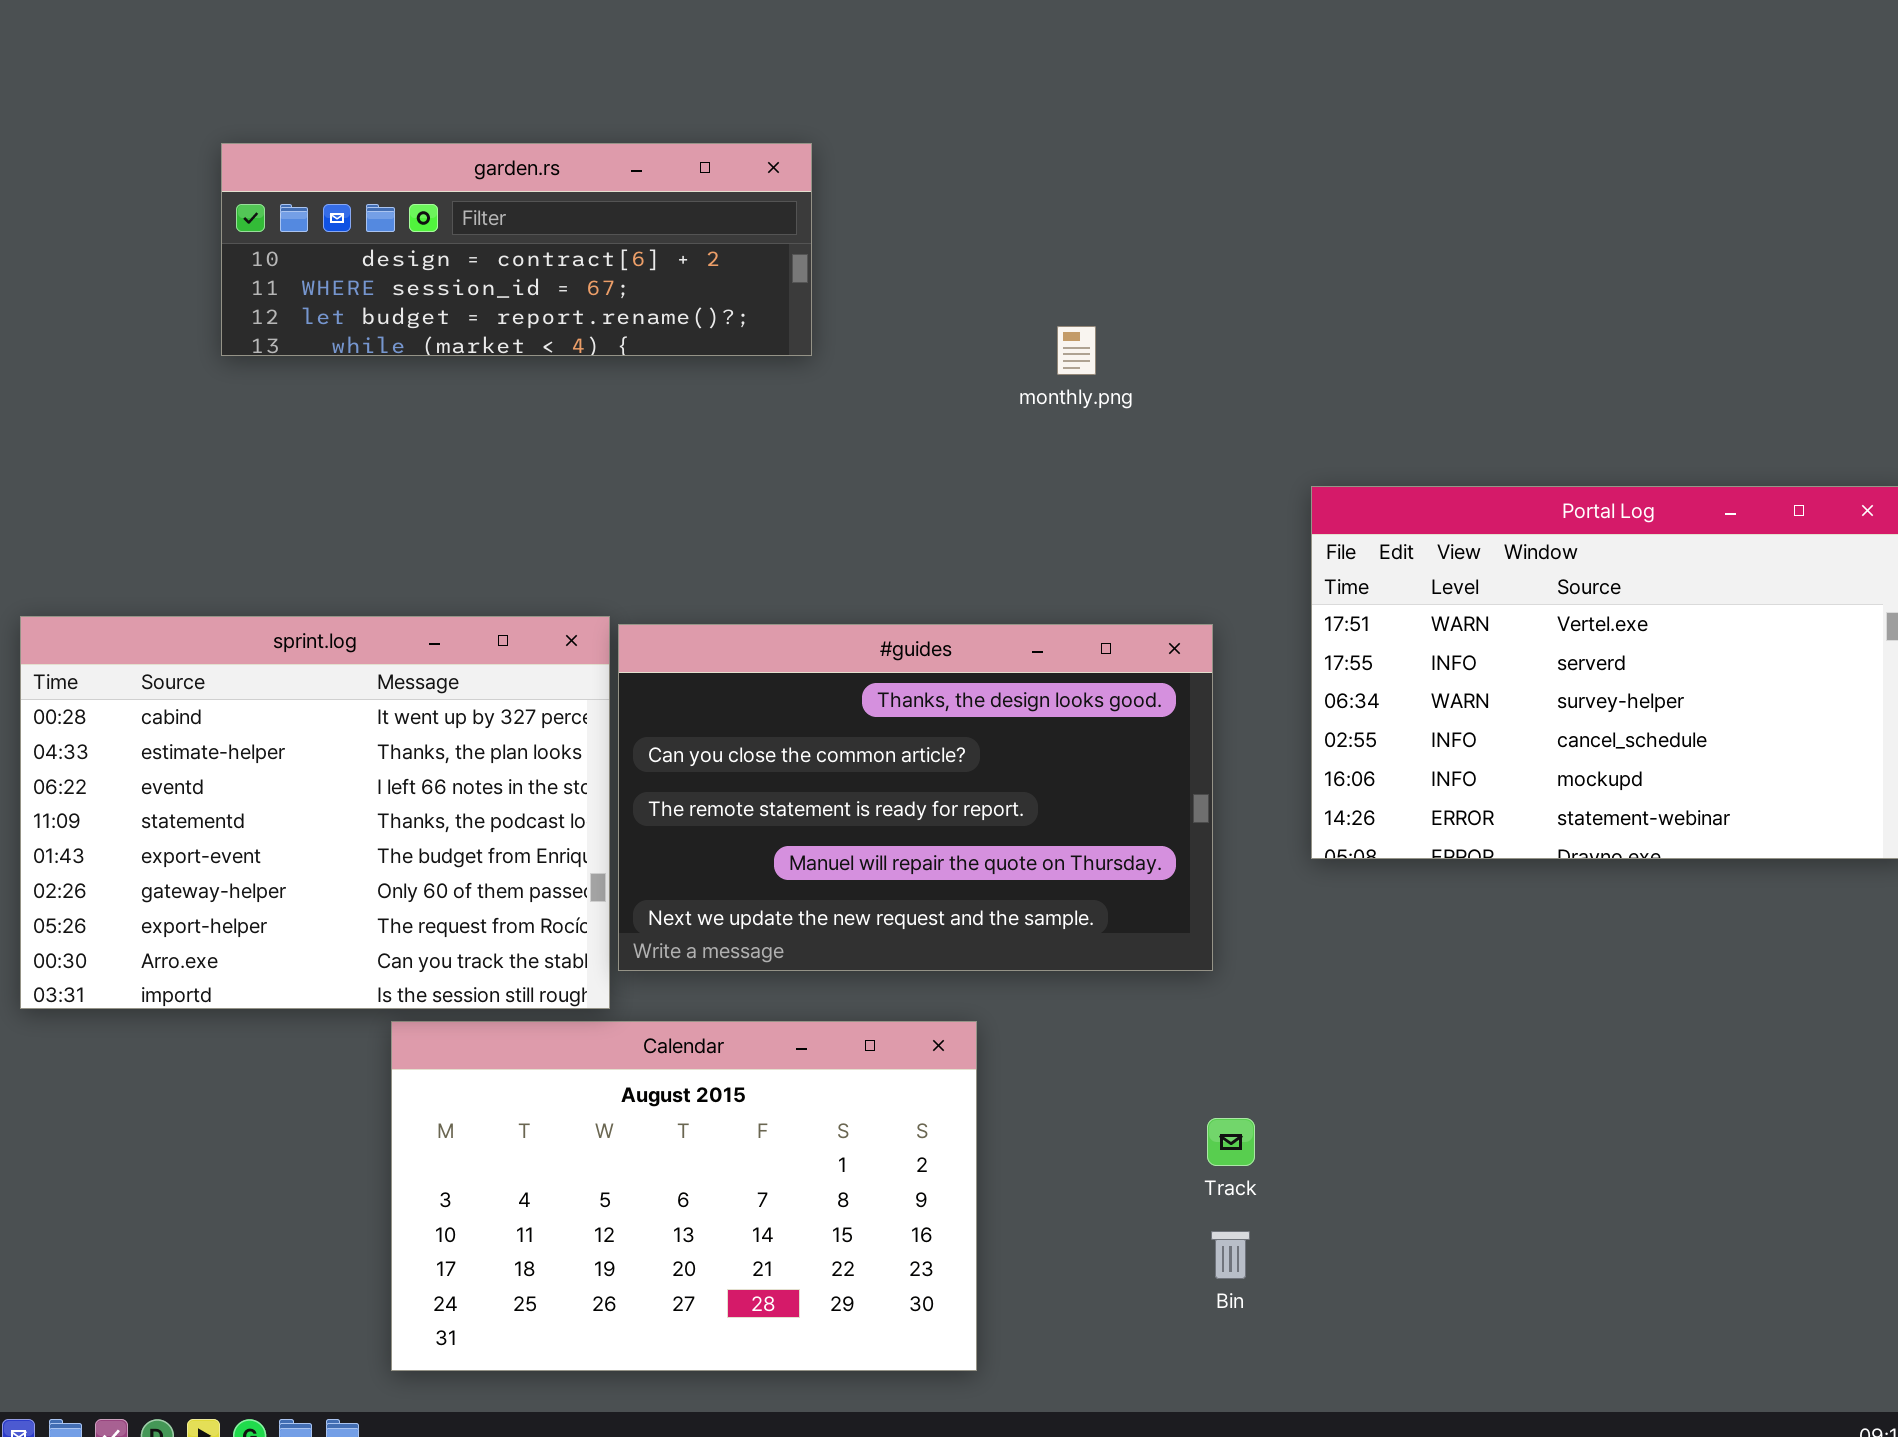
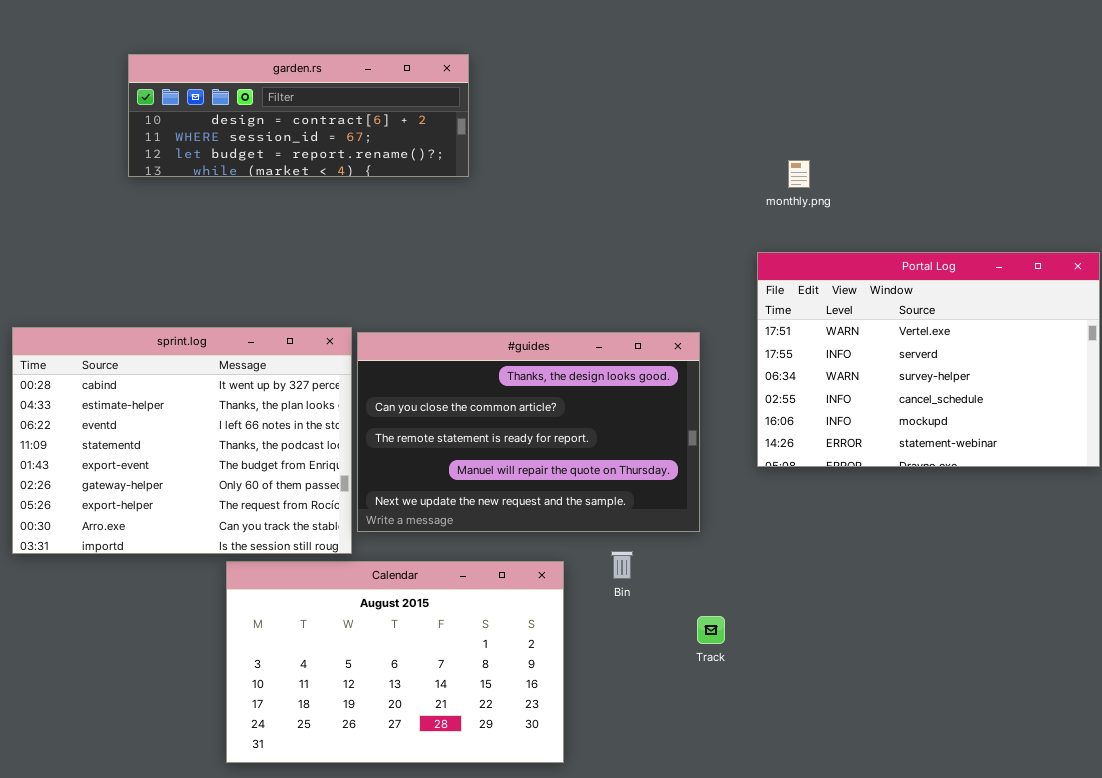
monthly.png: [1057,326,1096,375] -> [788,160,810,188], moved
Bin: [1211,1231,1250,1279] -> [611,551,633,579], moved

